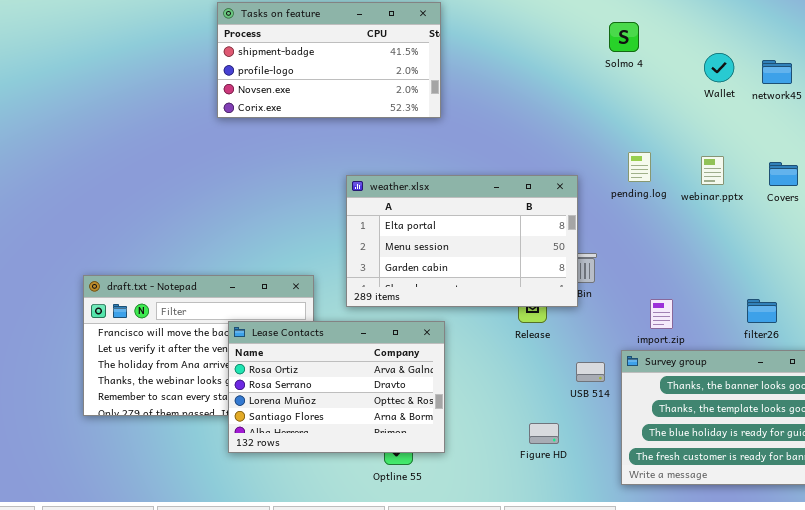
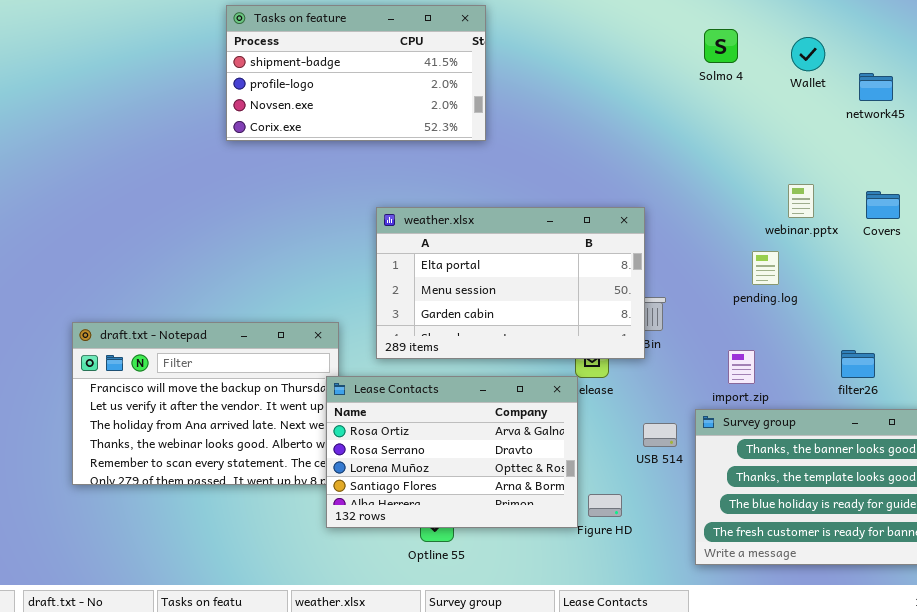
Solmo 4: [609,22,639,52] -> [704,29,738,63], moved
Wallet: [704,53,734,82] -> [791,37,825,71], moved
pending.log: [628,152,651,182] -> [752,251,779,285], moved
Lease Contacts: [228,321,445,453] -> [326,376,578,528], moved

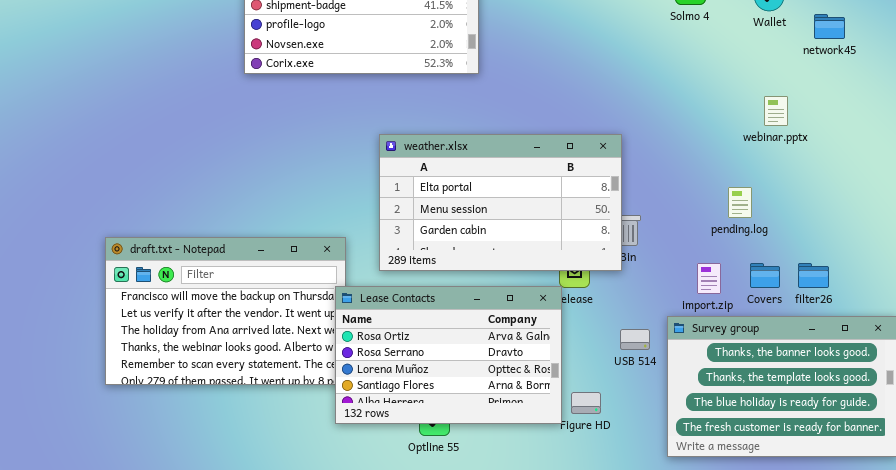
webinar.pptx: [788,184,814,218] -> [764,96,788,126], moved
Covers: [866,191,900,219] -> [750,263,780,288], moved
pending.log: [752,251,779,285] -> [728,187,752,218], moved

